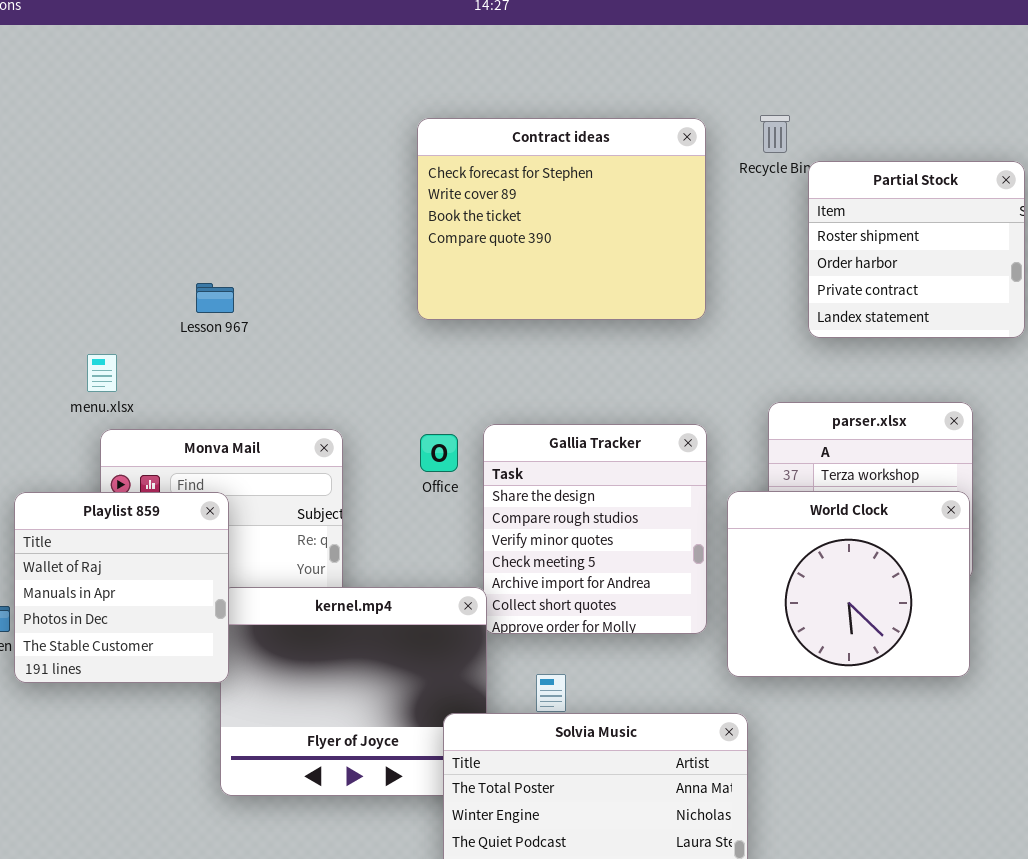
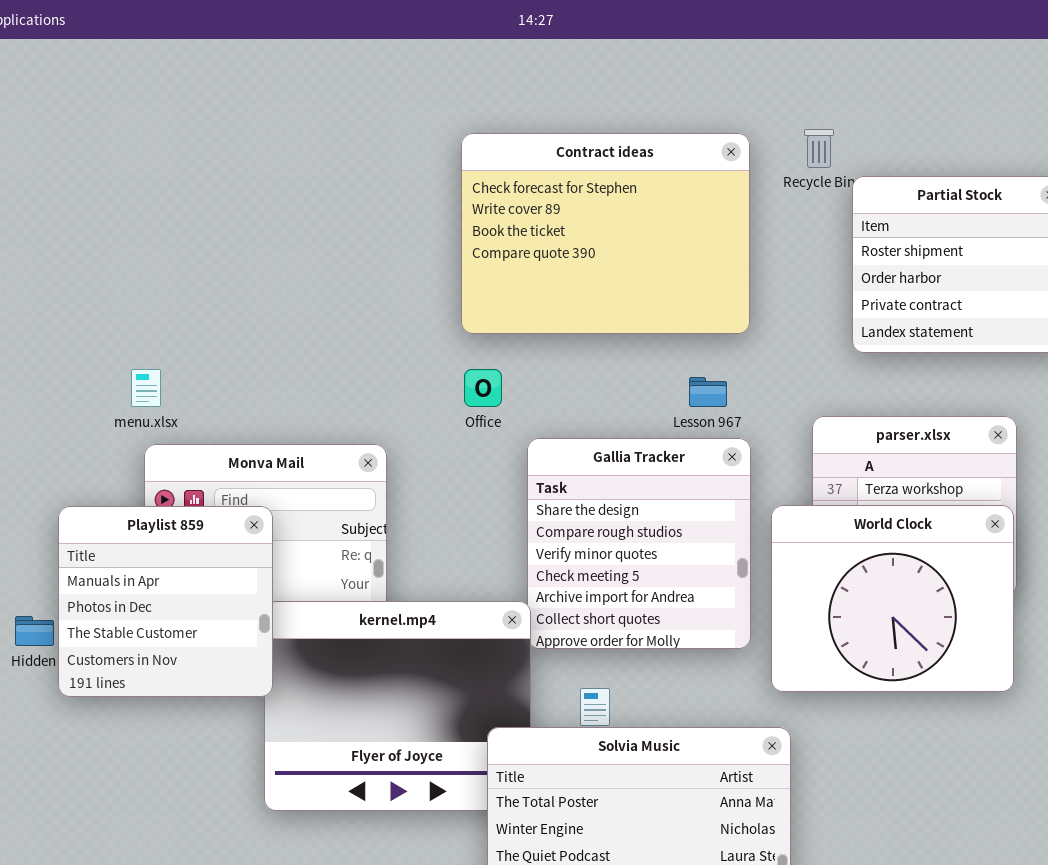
Lesson 967: [196,283,234,313] -> [689,377,727,407], moved
Office: [420,434,458,472] -> [464,369,502,407], moved
Playlist 859: [14,492,229,683] -> [58,506,273,697], scrolled down 1 row

